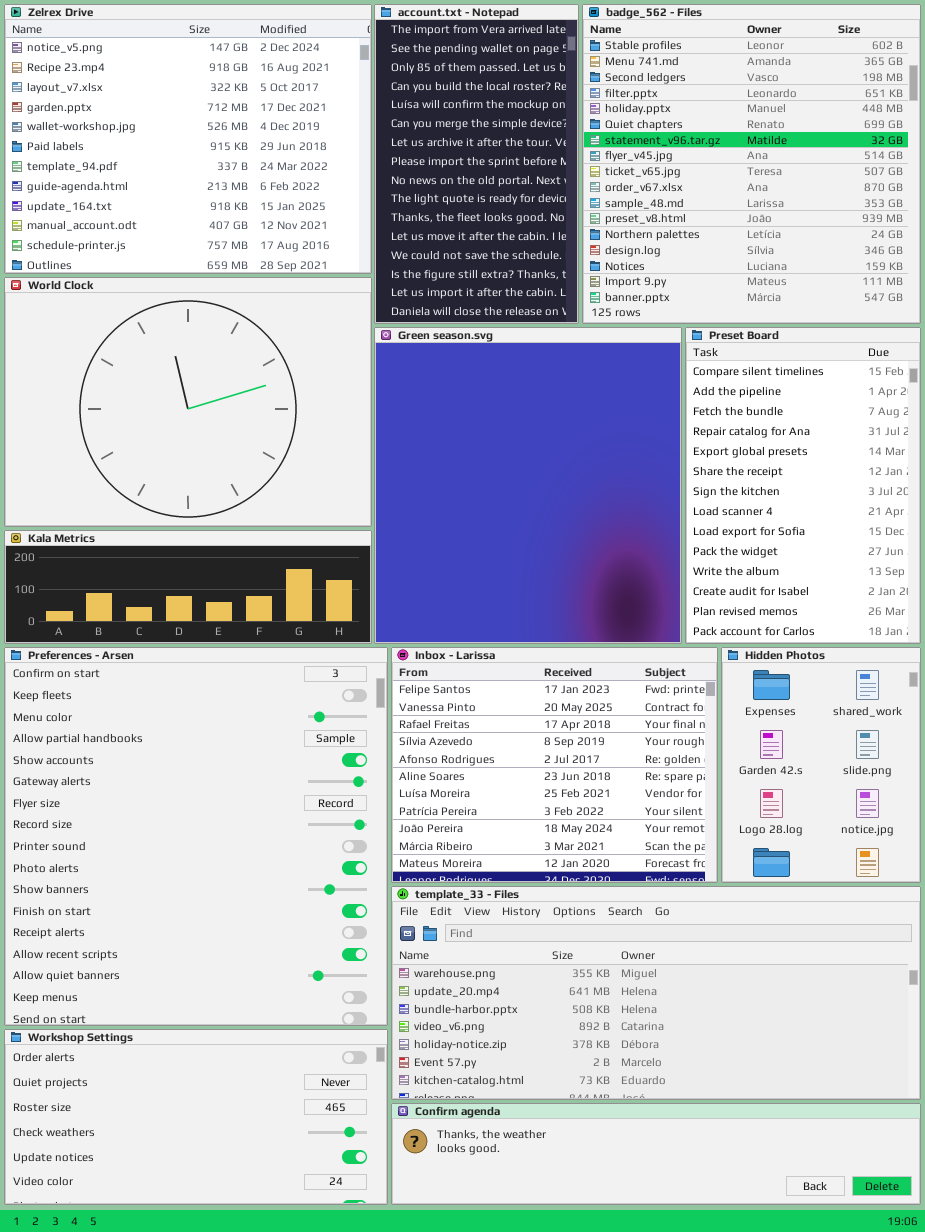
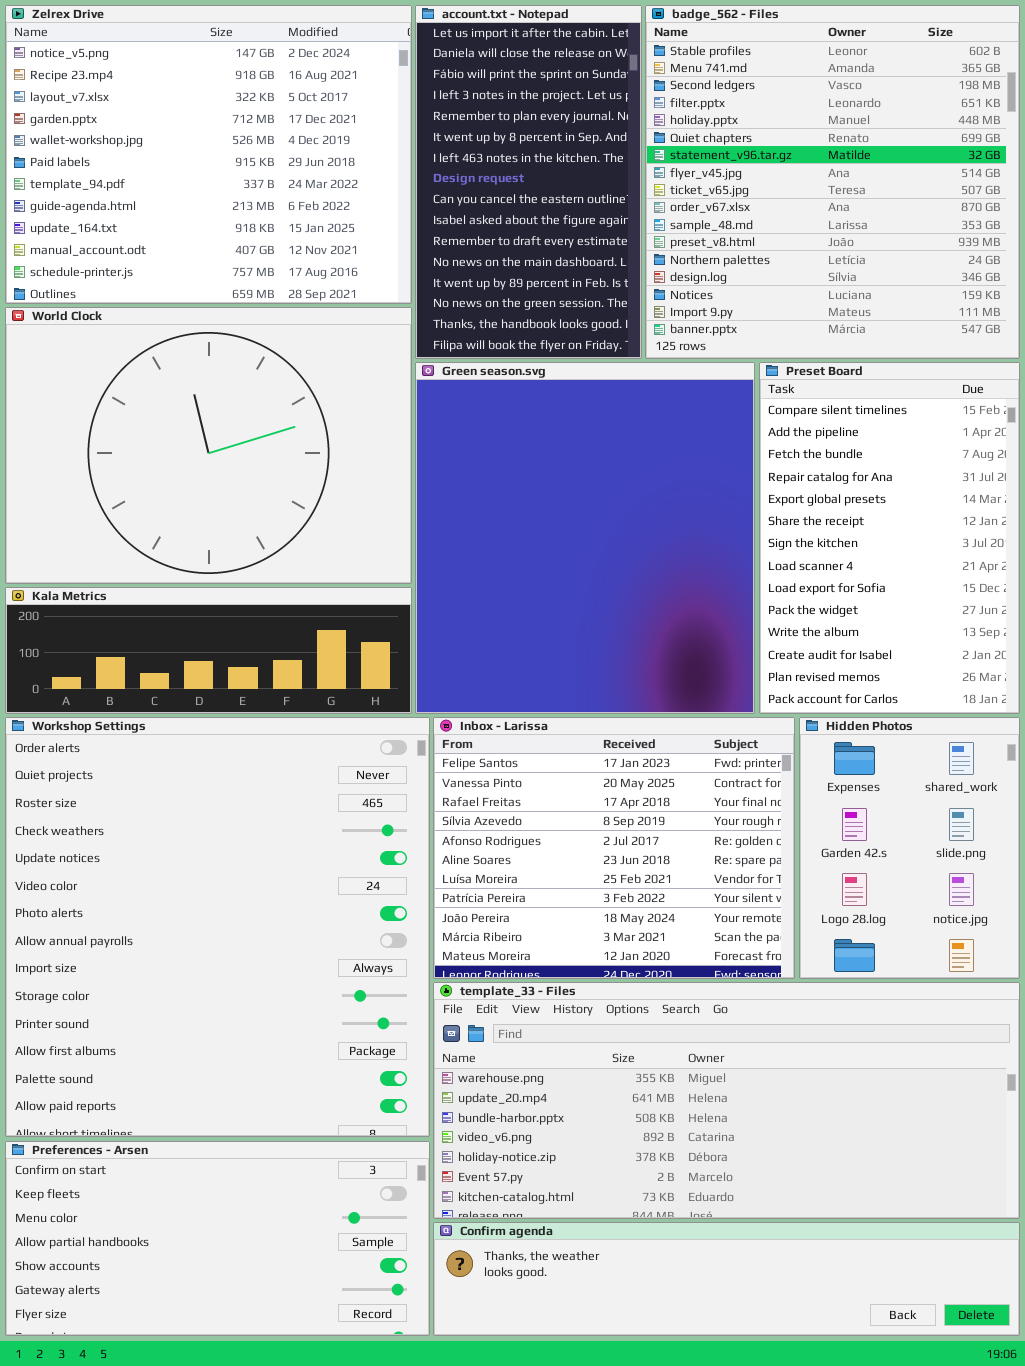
account.txt - Notepad: [374,4,579,324] -> [415,5,642,359], scrolled down 14 rows
Preferences - Arsen: [4,647,388,1026] -> [5,1141,430,1336], moved, resized
Workshop Settings: [4,1029,388,1205] -> [5,717,430,1137], moved, resized

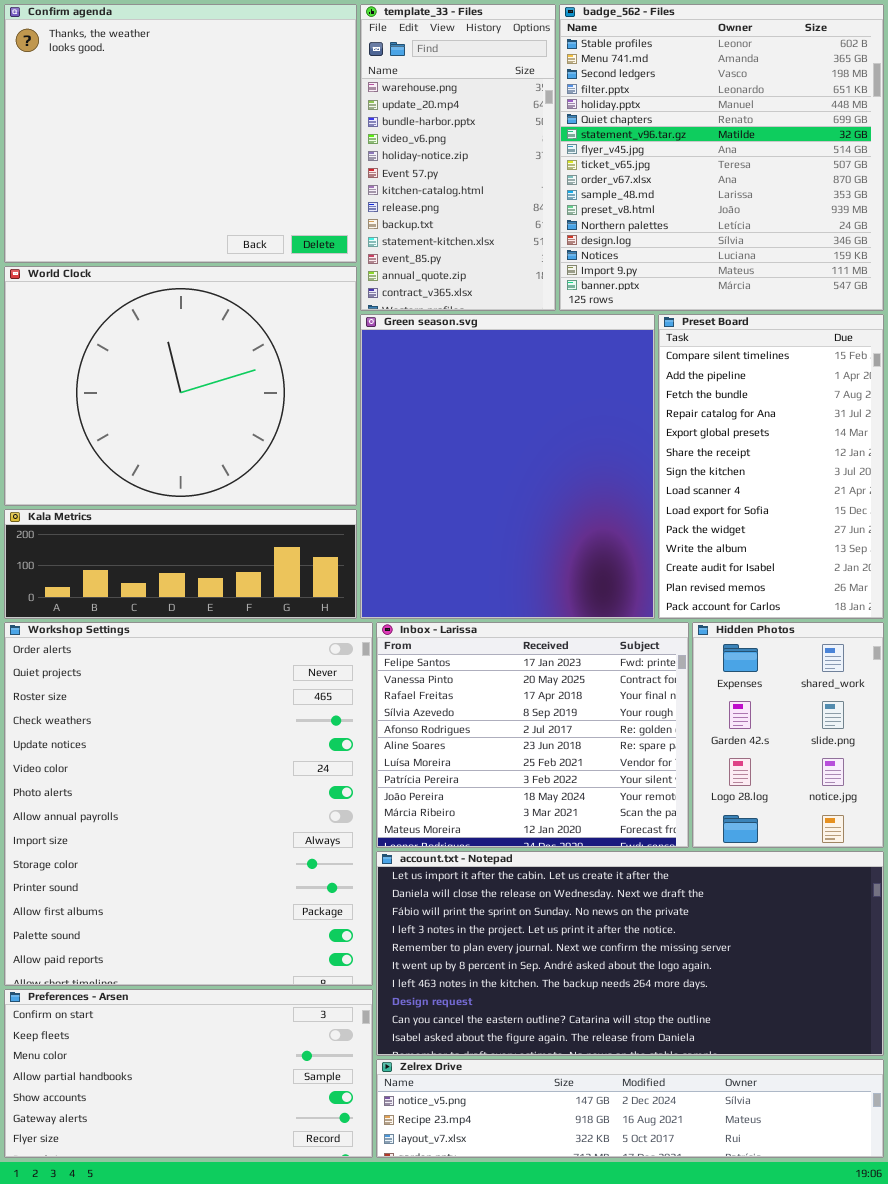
Zelrex Drive: [5,5,412,304] -> [376,1059,884,1158], moved, resized
account.txt - Notepad: [415,5,642,359] -> [376,851,884,1056], moved, resized
template_33 - Files: [433,982,1020,1219] -> [360,4,556,311], moved, resized
Confirm agenda: [433,1222,1020,1336] -> [4,4,357,263], moved, resized

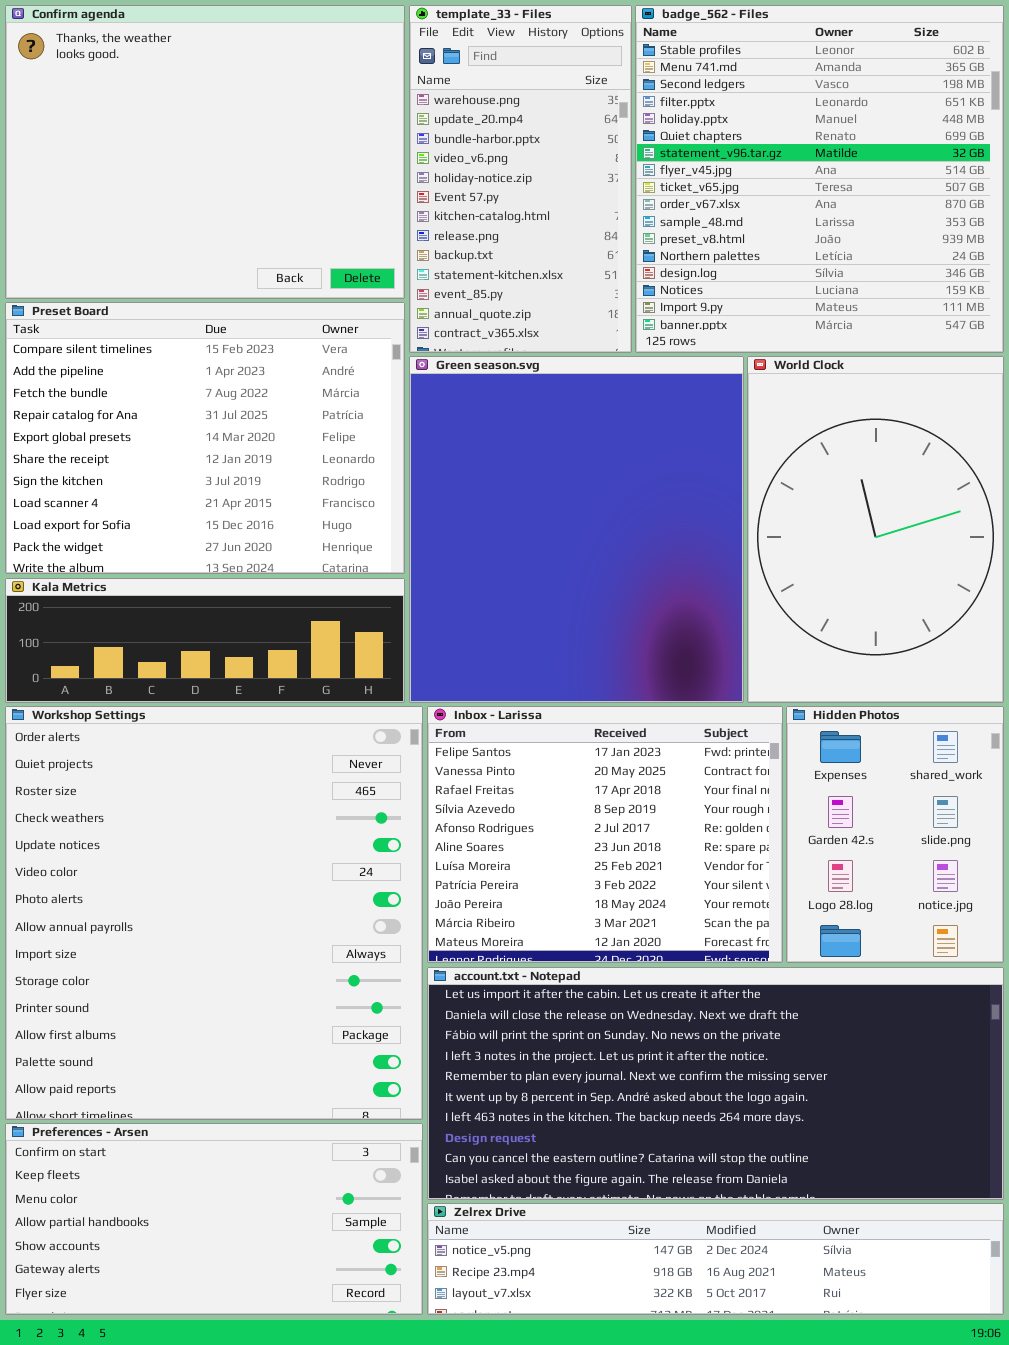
World Clock: [4,266,357,506] -> [747,356,1004,703], moved, resized
Preset Board: [658,314,884,619] -> [5,302,405,574], moved, resized

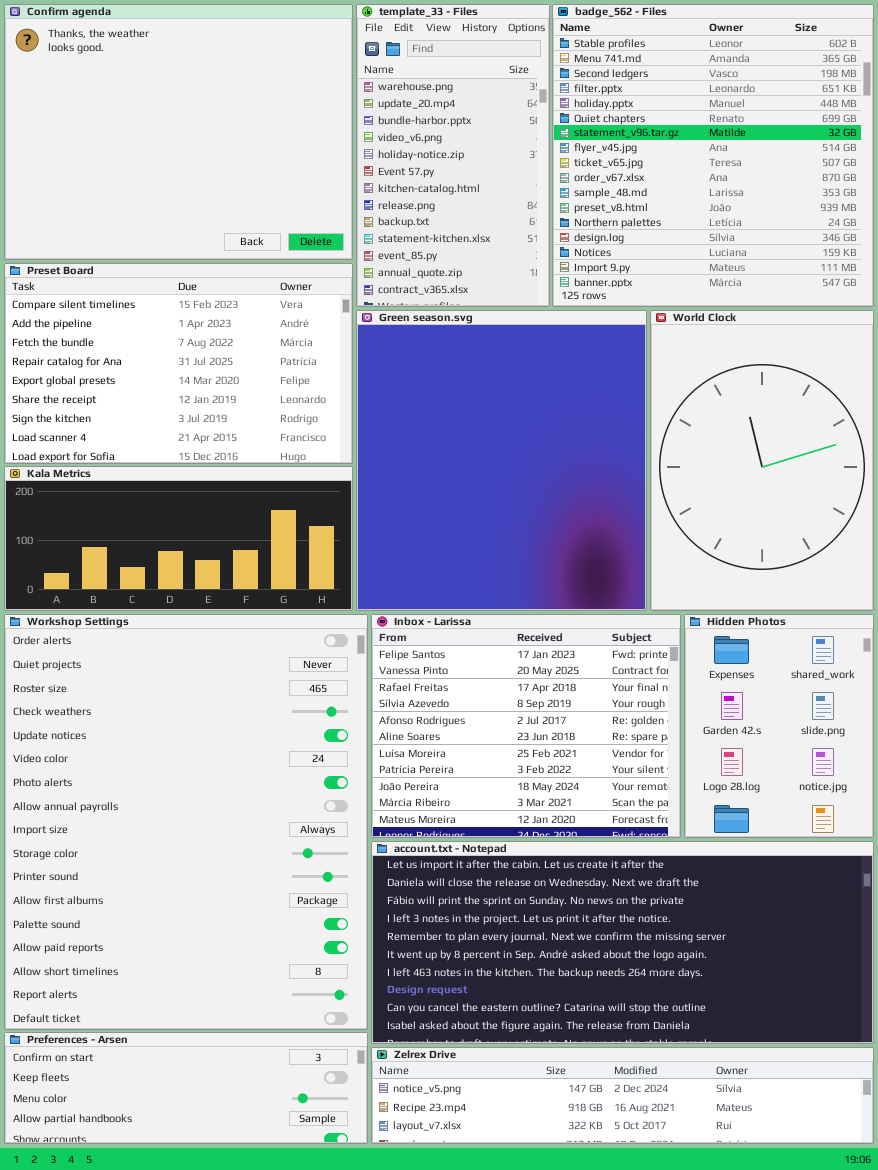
Preset Board: [5,302,405,574] -> [4,263,353,464], resized
Kala Metrics: [5,578,405,703] -> [4,466,353,611], resized
Workshop Settings: [5,706,423,1120] -> [4,614,368,1030], resized
Preferences - Arsen: [5,1123,423,1315] -> [4,1032,368,1144], resized

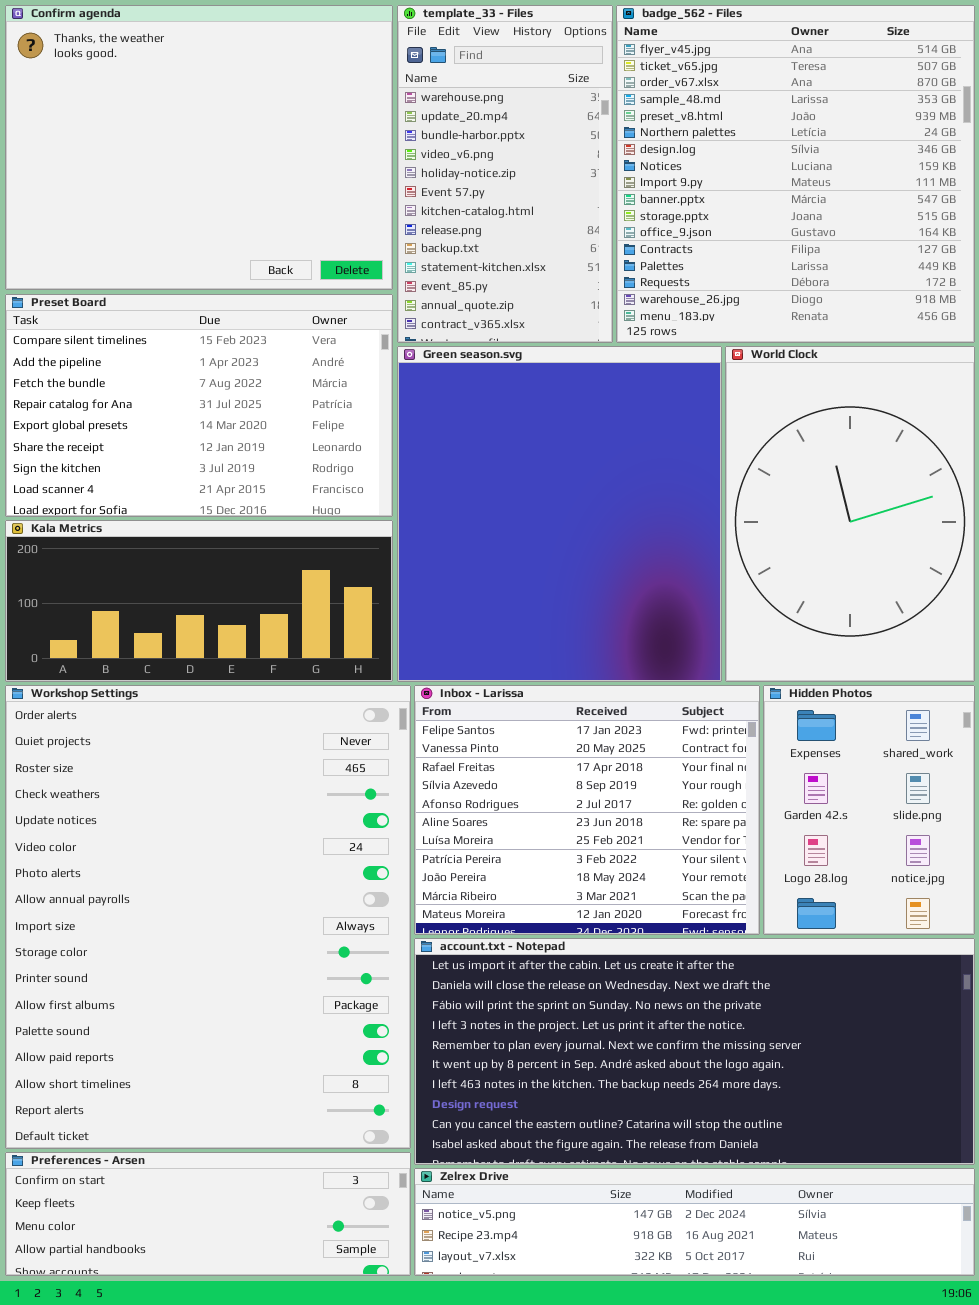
badge_562 - Files: [552,4,874,307] -> [616,5,975,343], scrolled down 7 rows

